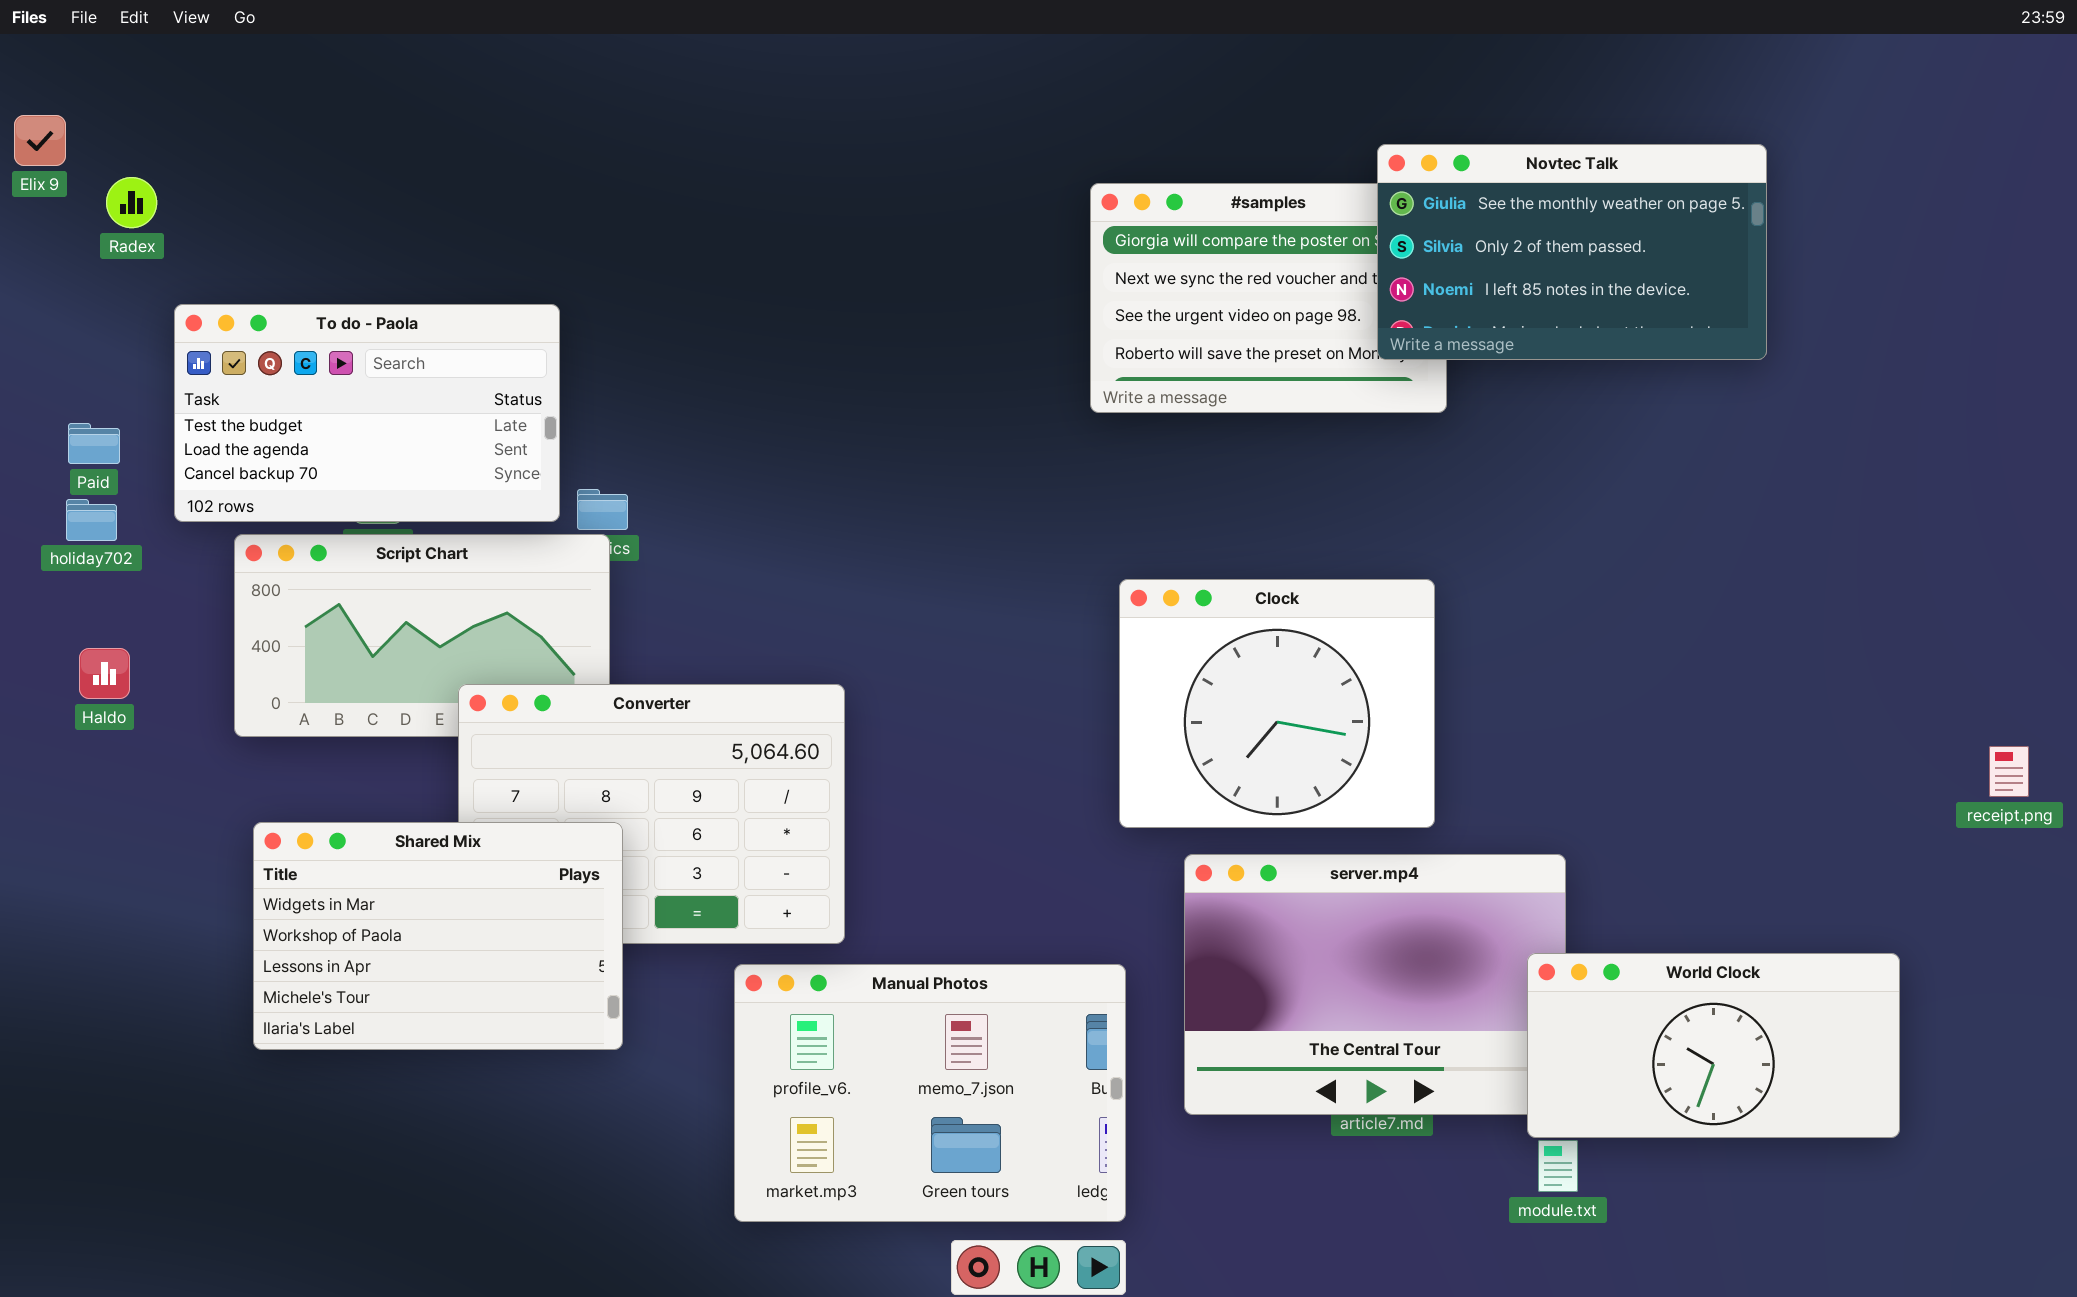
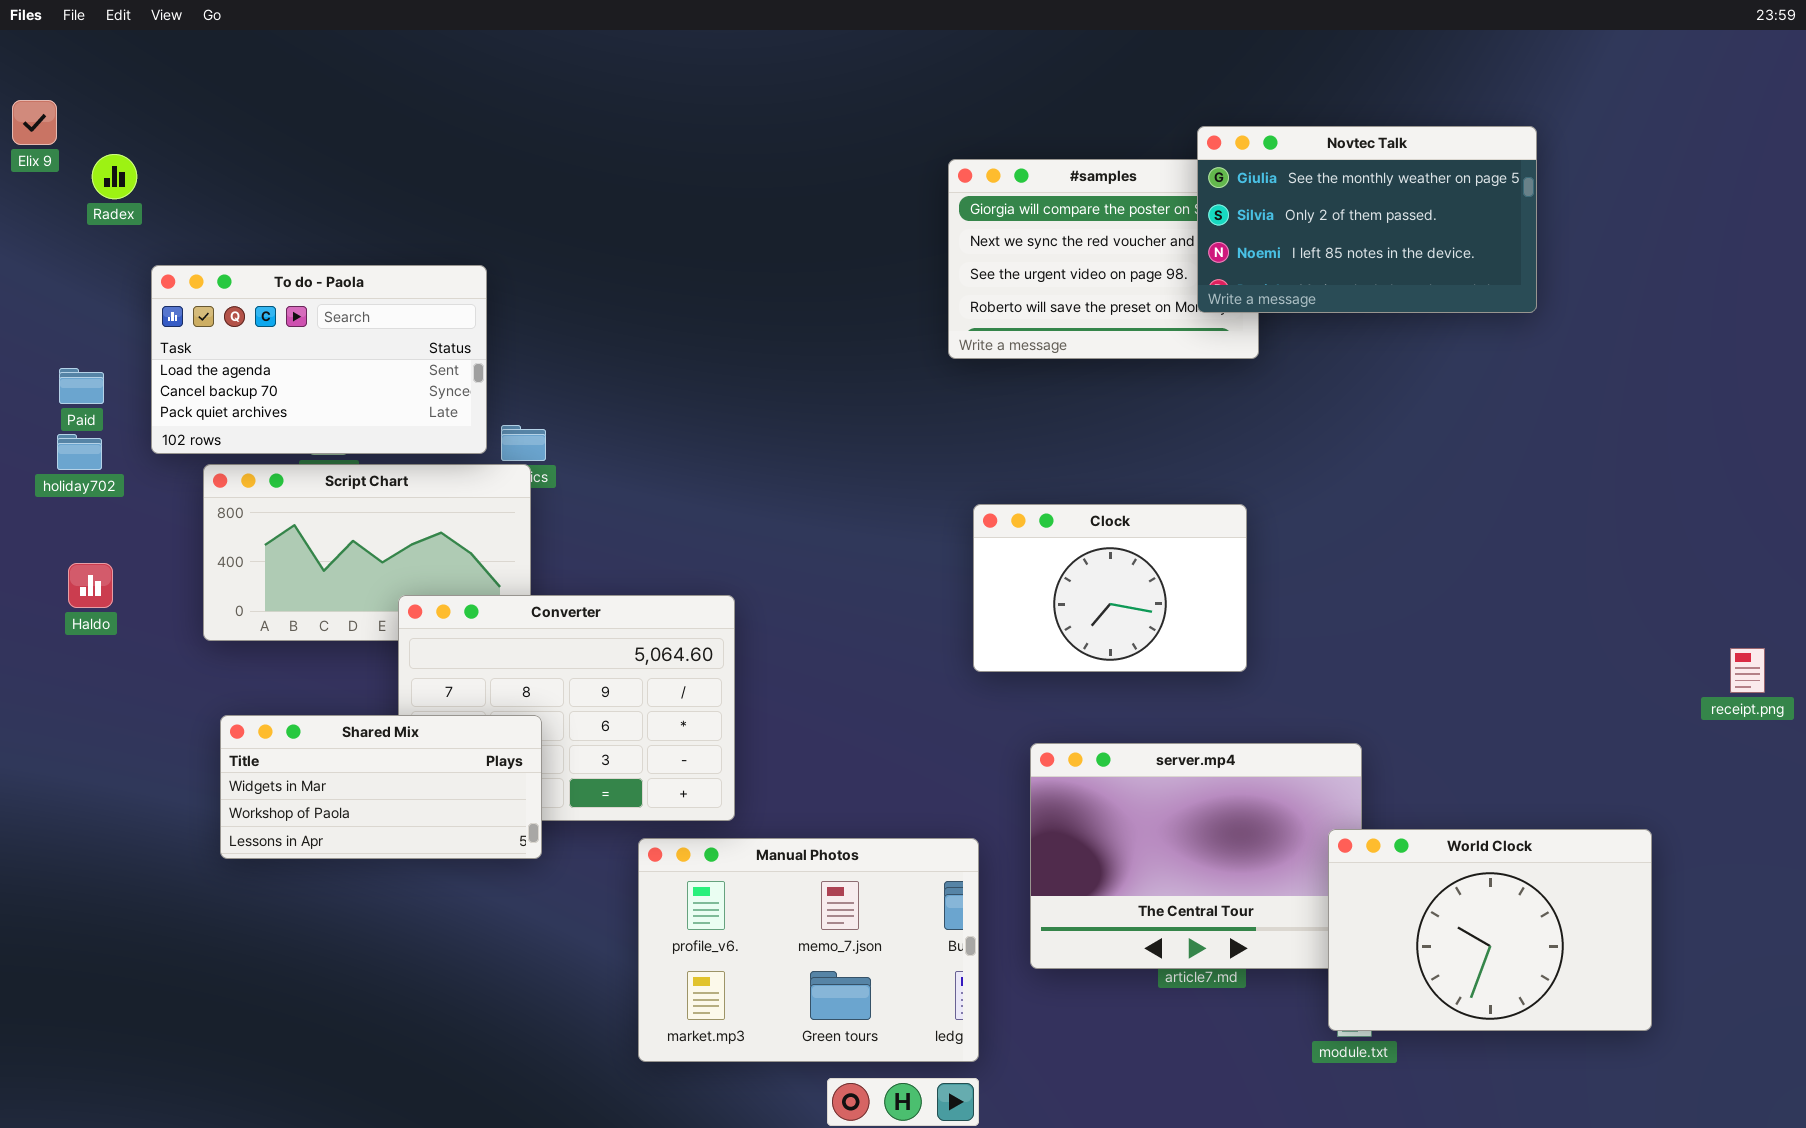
To do - Paola: [174,304,560,522] -> [151,265,487,454], scrolled down 1 row
Clock: [1119,579,1435,828] -> [973,504,1247,672], resized
Shared Mix: [253,822,623,1050] -> [220,715,542,859], resized
World Clock: [1527,953,1900,1138] -> [1328,829,1652,1031], resized

